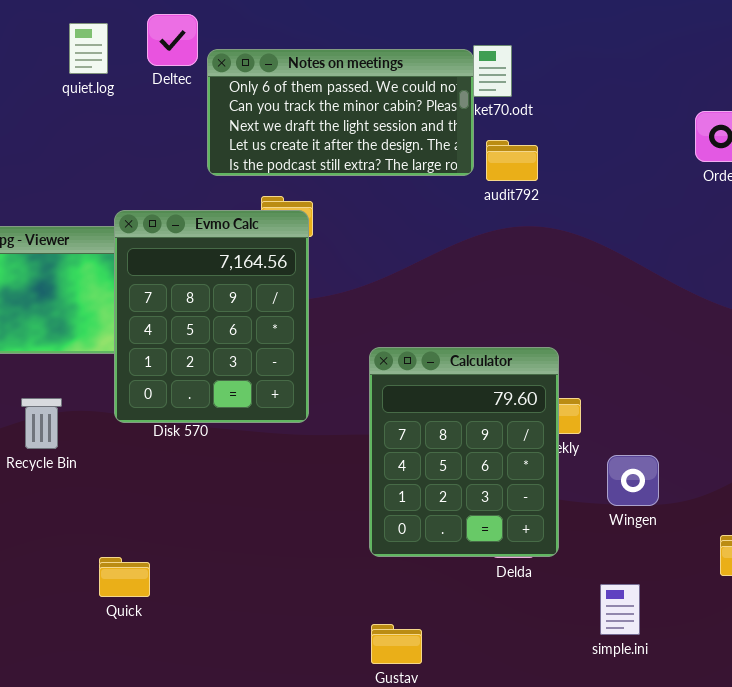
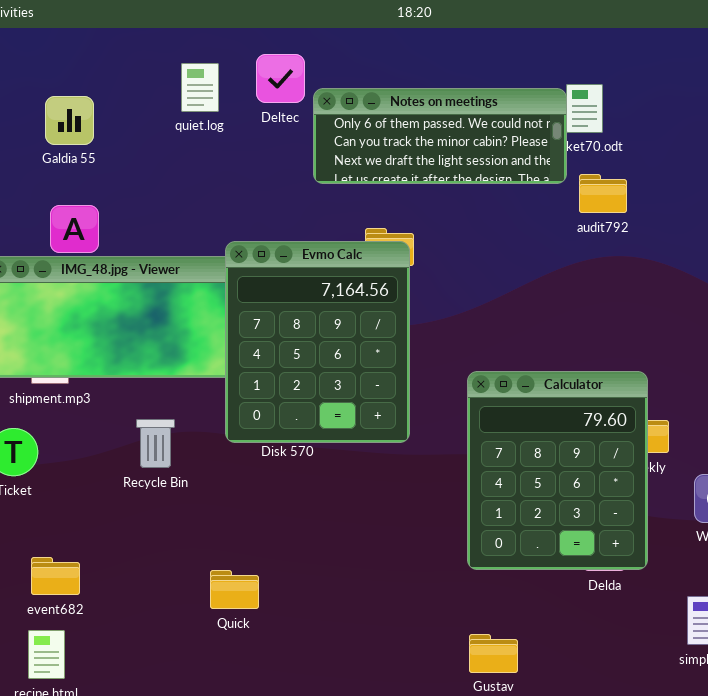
Notes on meetings: [207,49,474,176] -> [313,88,567,184], resized

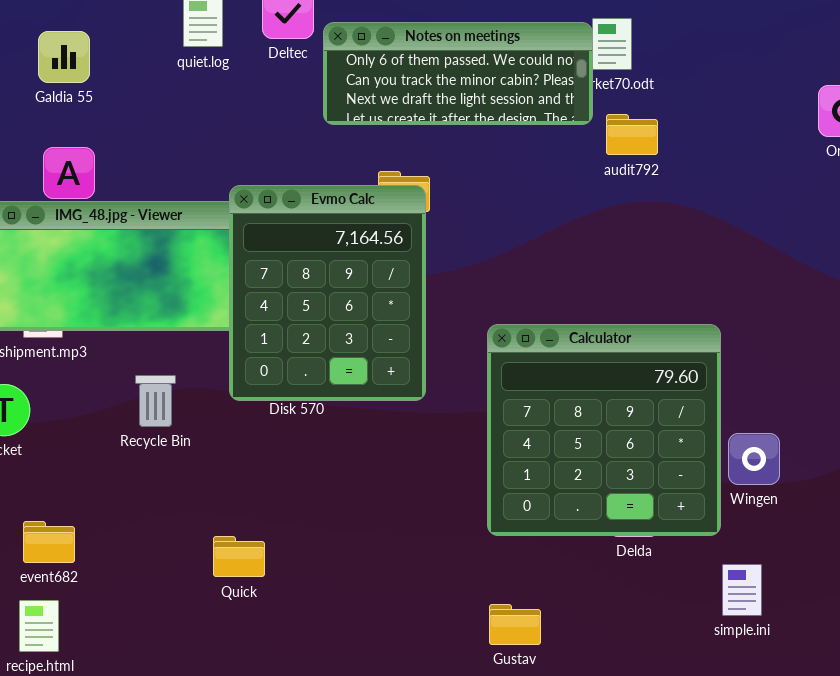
Calculator: [467,371,648,570] -> [487,324,721,536], resized

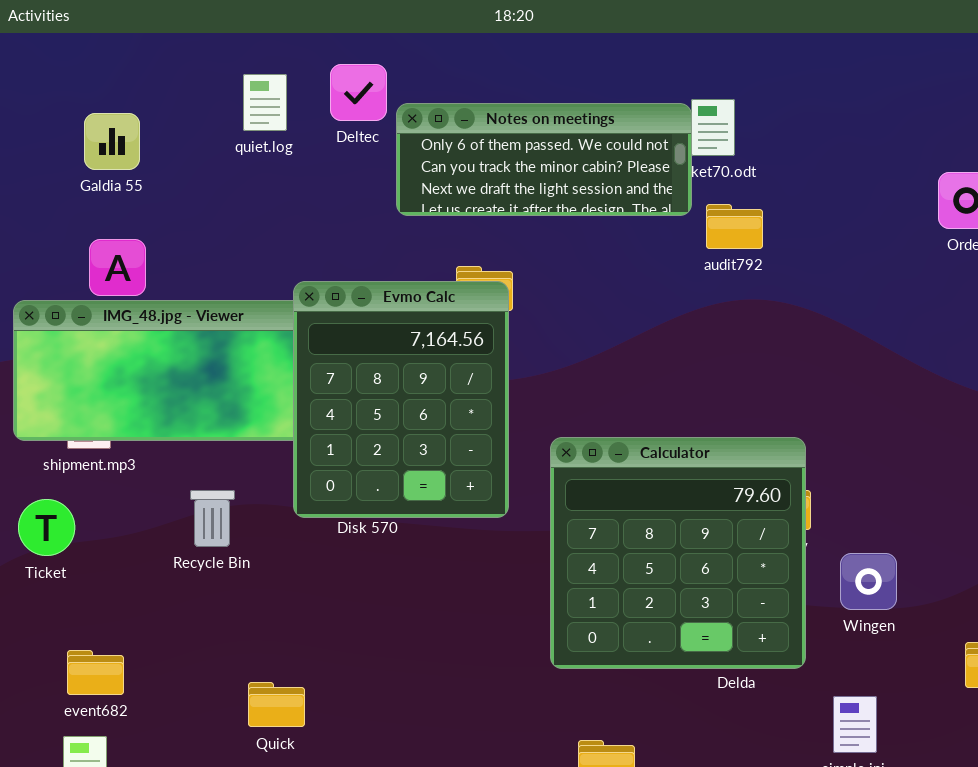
Calculator: [487,324,721,536] -> [550,437,806,669], moved
Quick: [213,536,265,577] -> [248,682,305,727], moved

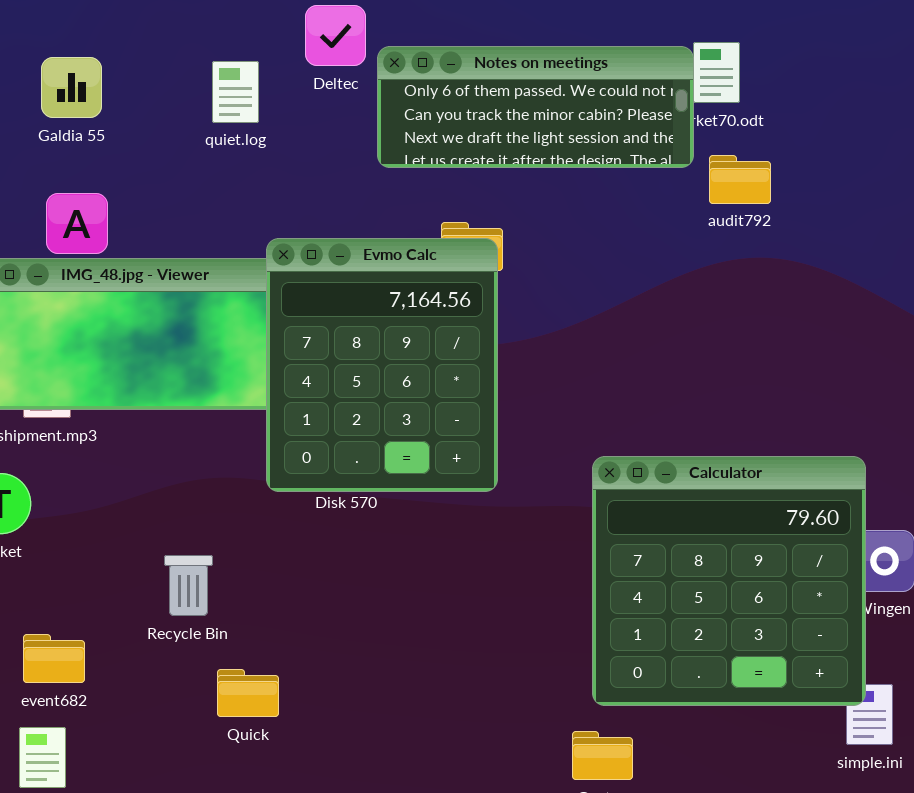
quiet.log: [243,74,287,131] -> [212,61,259,123], moved
Calculator: [550,437,806,669] -> [592,456,866,706], moved
Recycle Bin: [190,490,235,547] -> [164,555,213,616], moved

